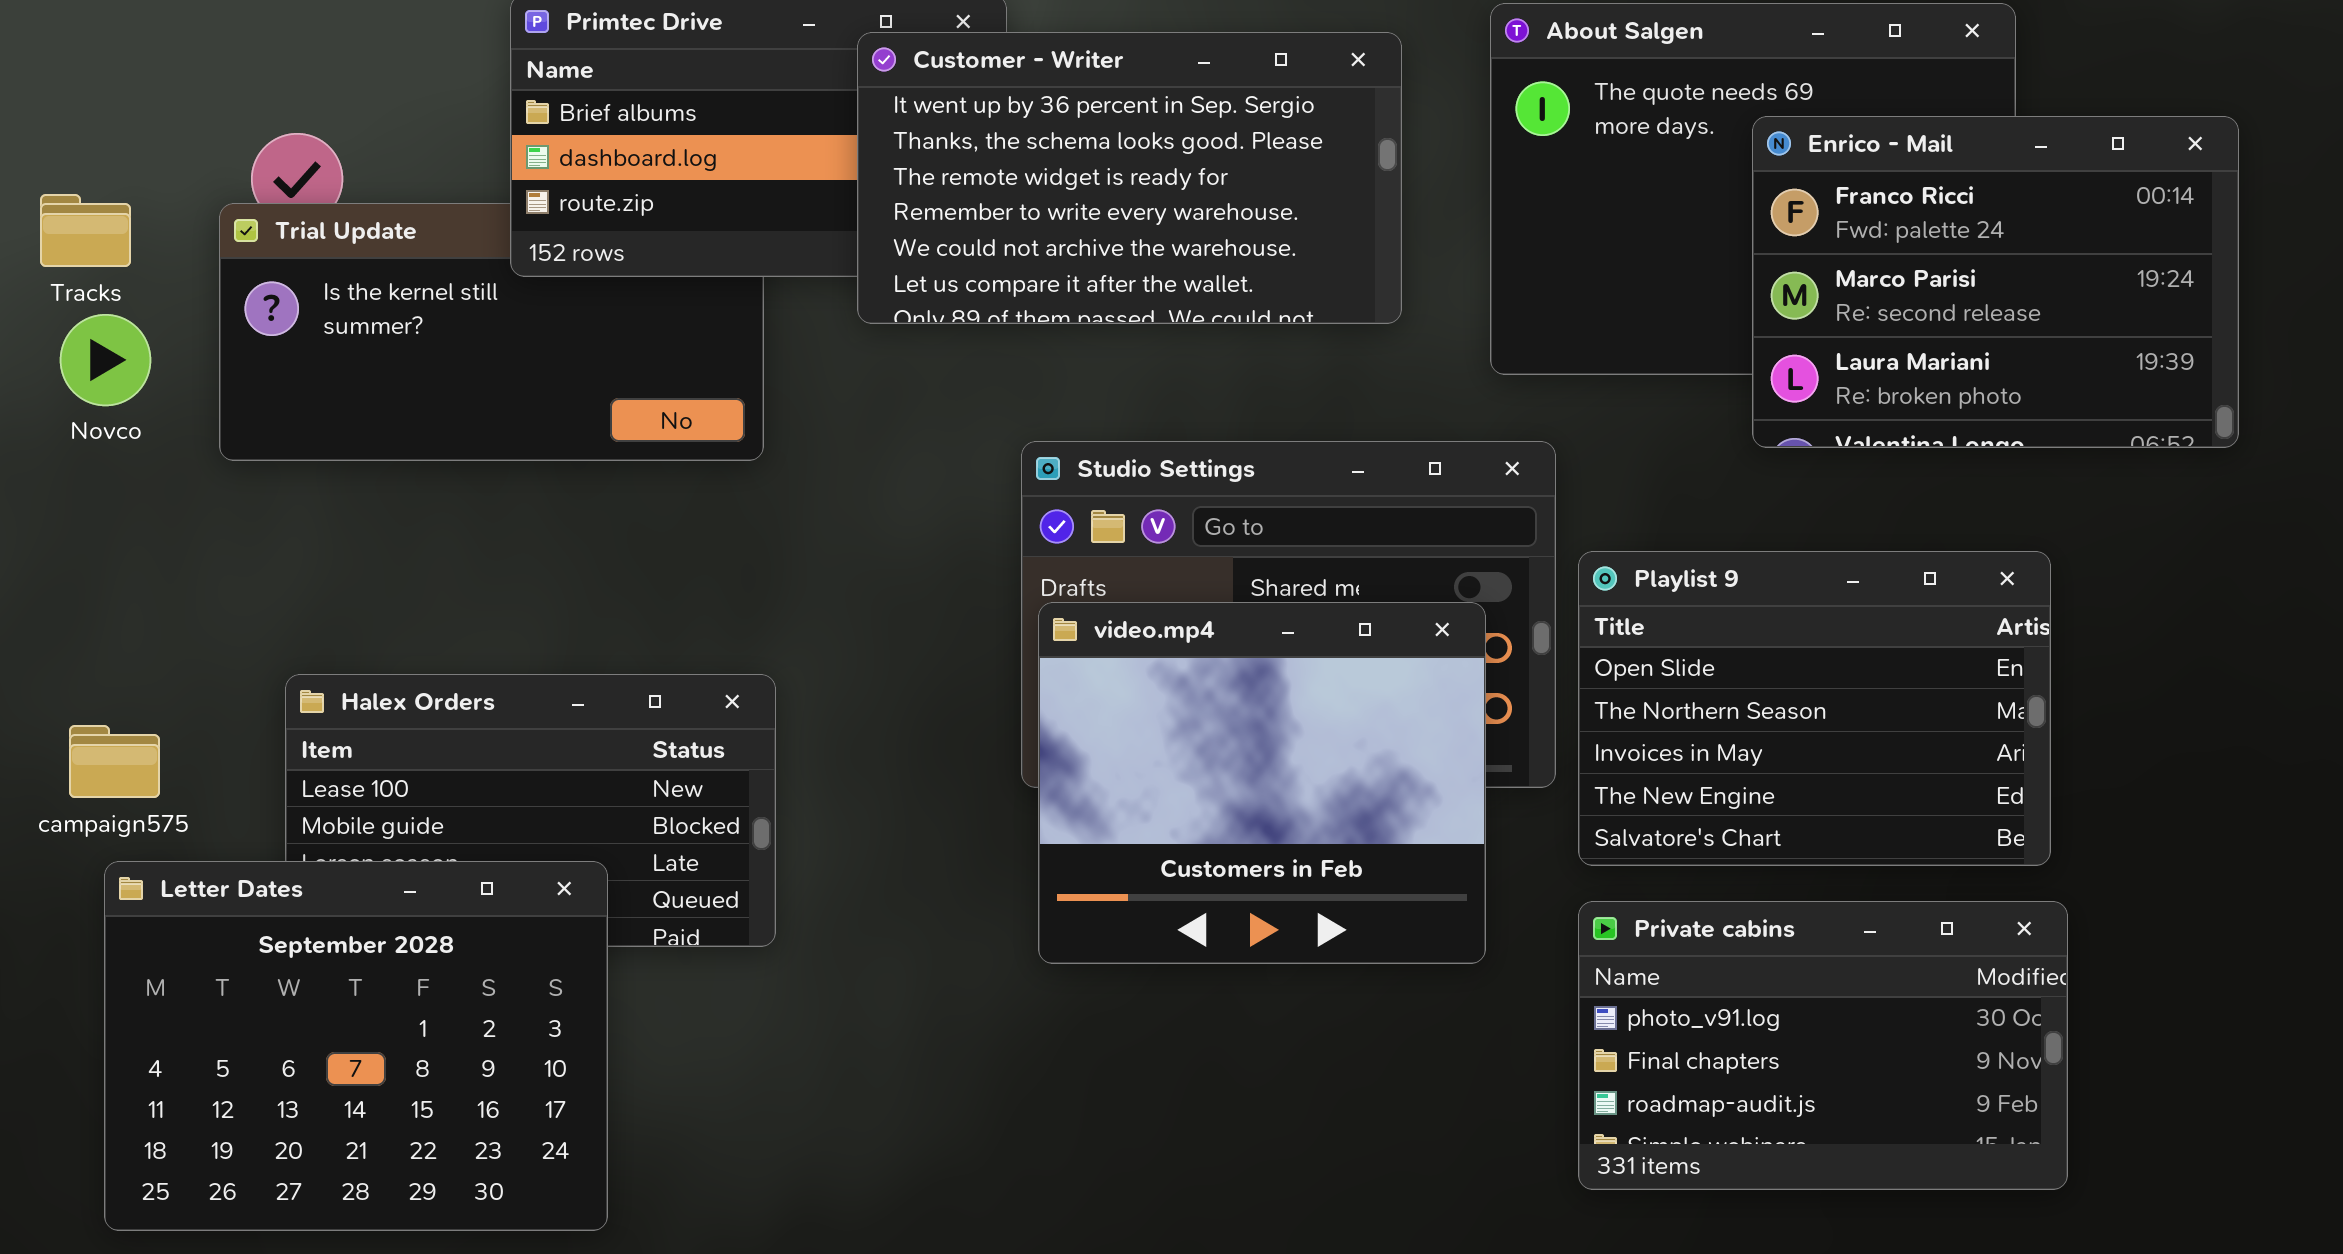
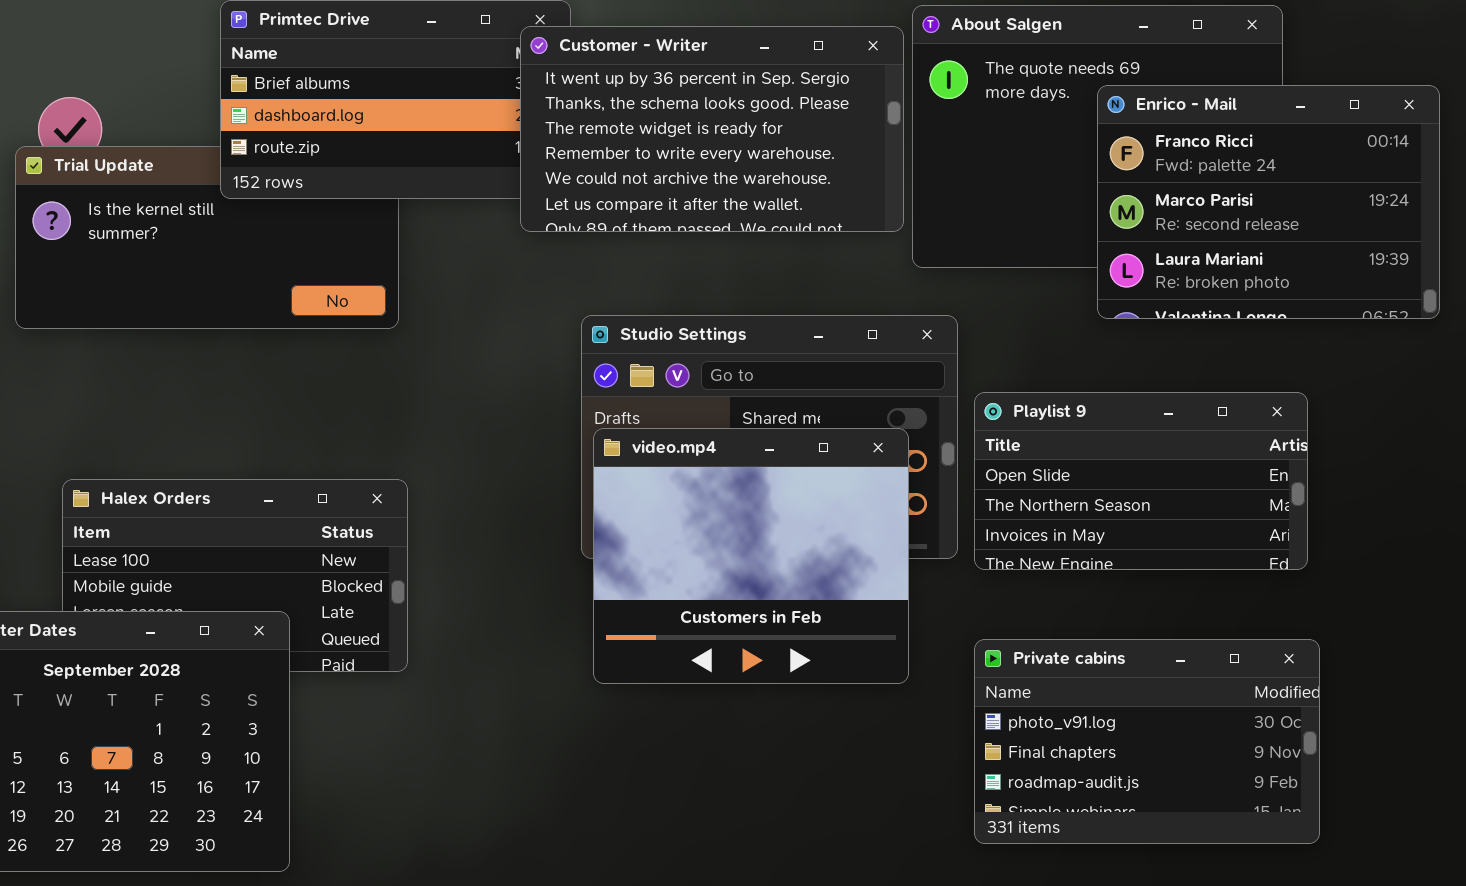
Customer - Writer: [857,32,1402,324] -> [520,26,904,232], moved
Playlist 9: [1578,551,2051,866] -> [974,392,1308,570], resized

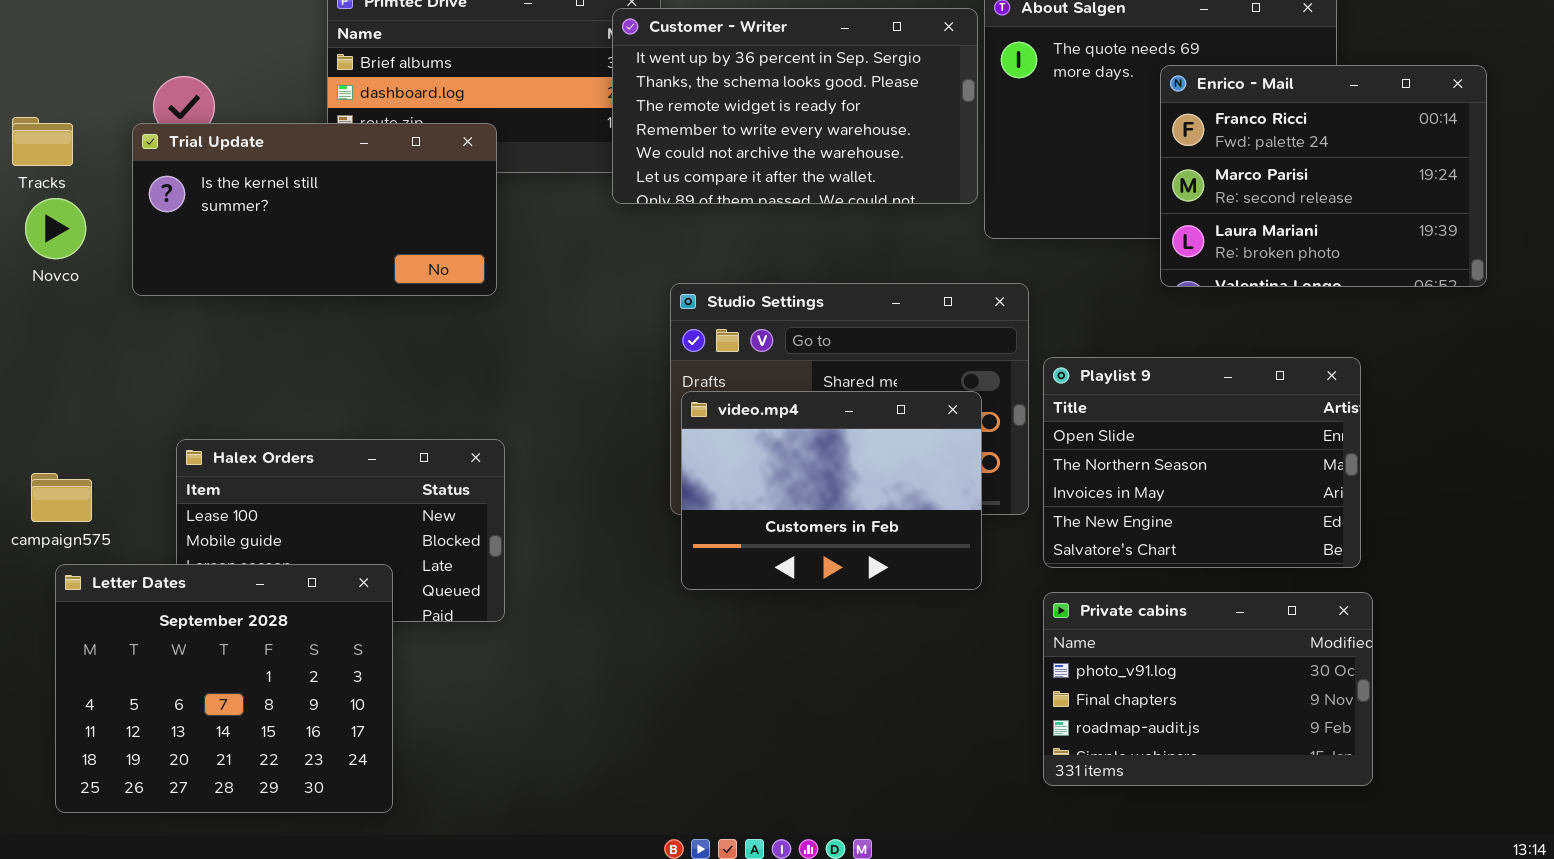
Trial Update: [15,146,399,329] -> [132,123,497,296], raised
Playlist 9: [974,392,1308,570] -> [1043,357,1361,568], resized
video.mp4: [593,428,909,684] -> [681,391,982,590], resized

